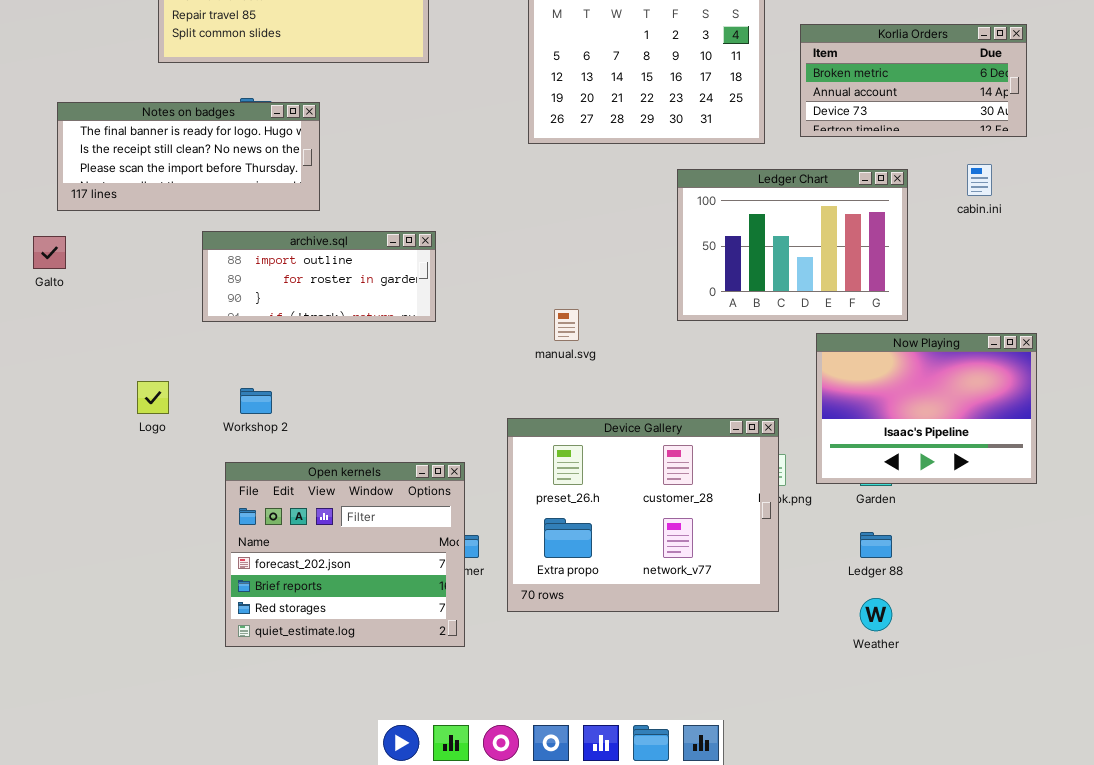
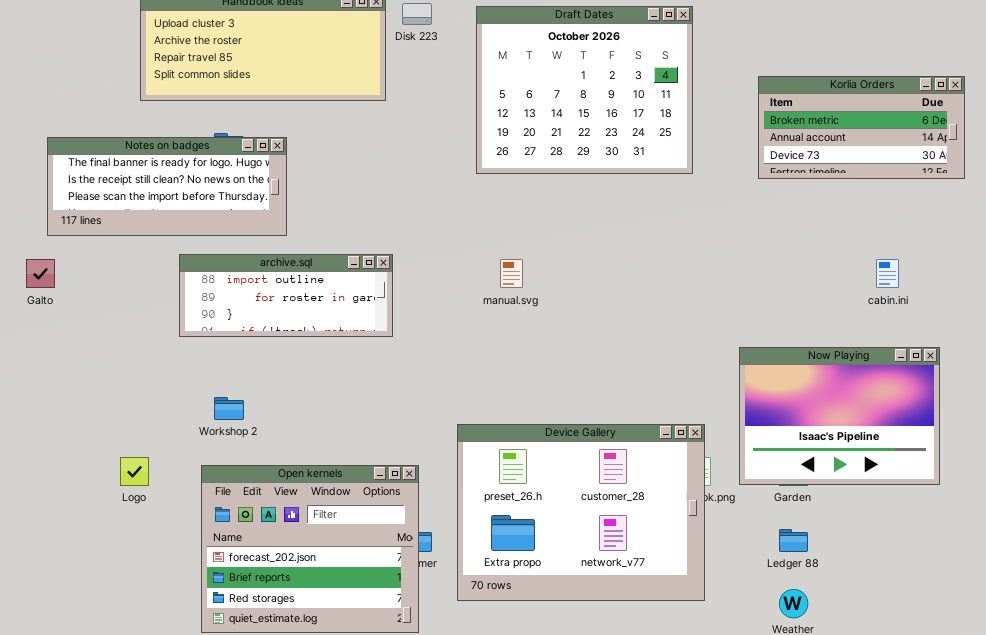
Korlia Orders: [800,24,1027,137] -> [758,76,965,179], moved
cabin.ini: [967,164,992,196] -> [876,259,899,288], moved
Ledger Chart: [677,169,908,321] -> none, closed
manual.svg: [554,309,579,341] -> [500,259,523,288], moved
Logo: [137,381,169,414] -> [120,457,149,486], moved

